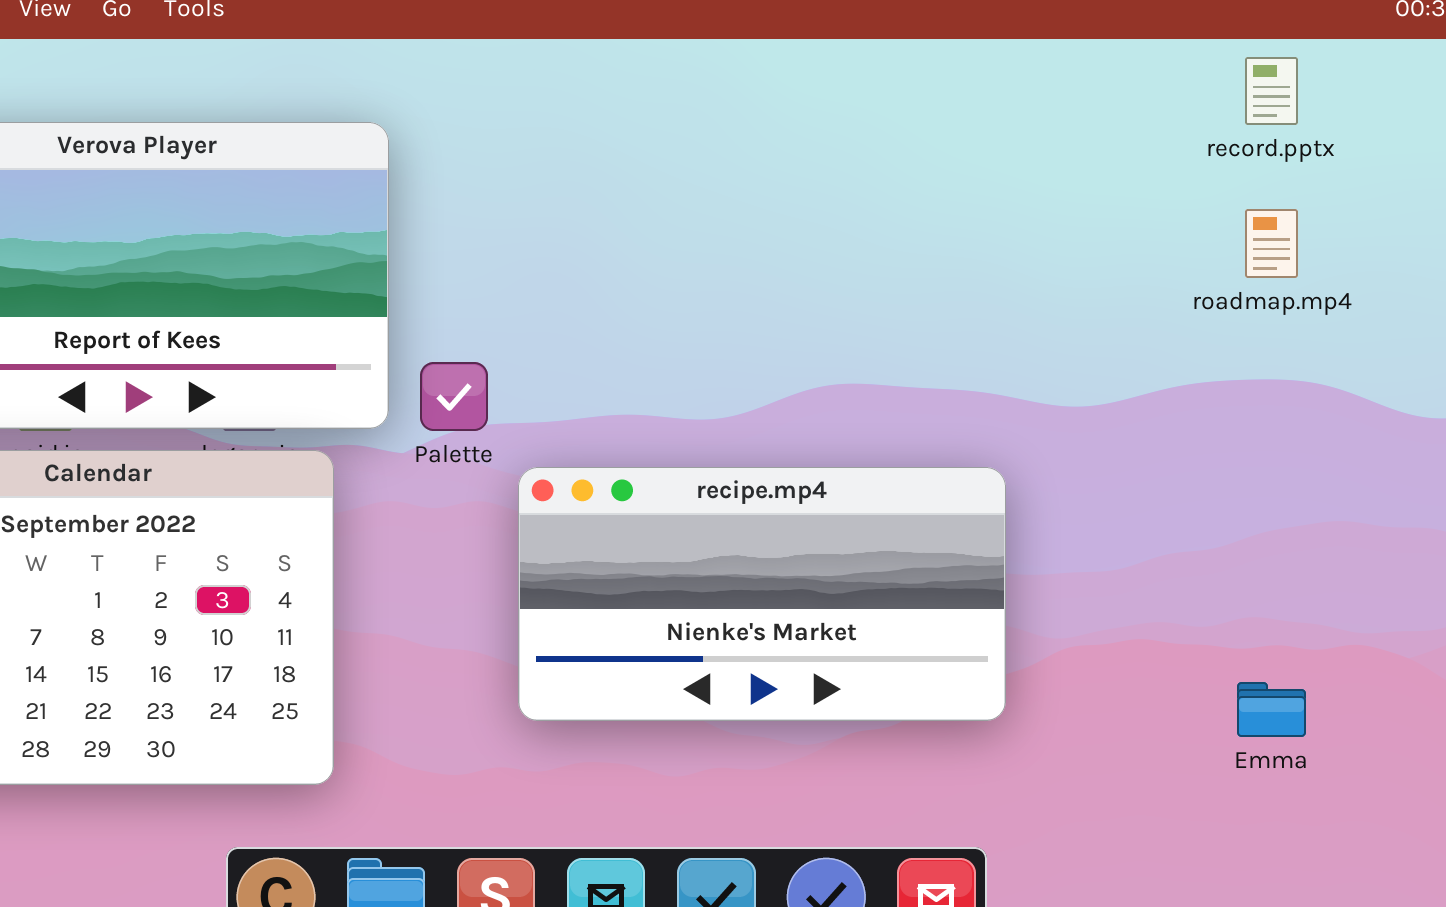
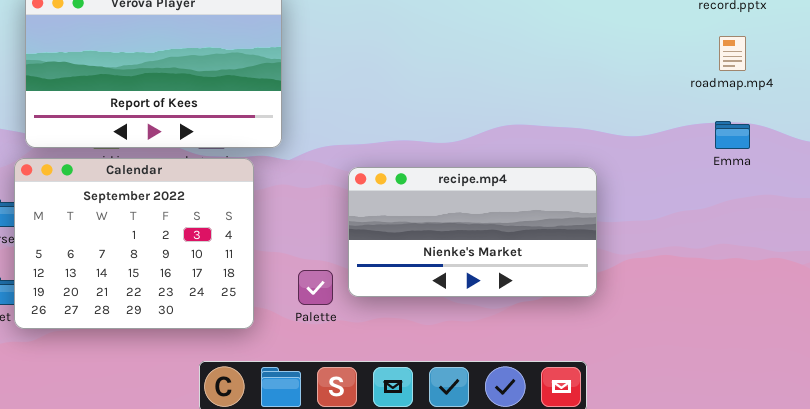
Palette: [420,362,488,431] -> [298,270,333,305], moved
Emma: [1237,682,1306,737] -> [715,121,750,149], moved

